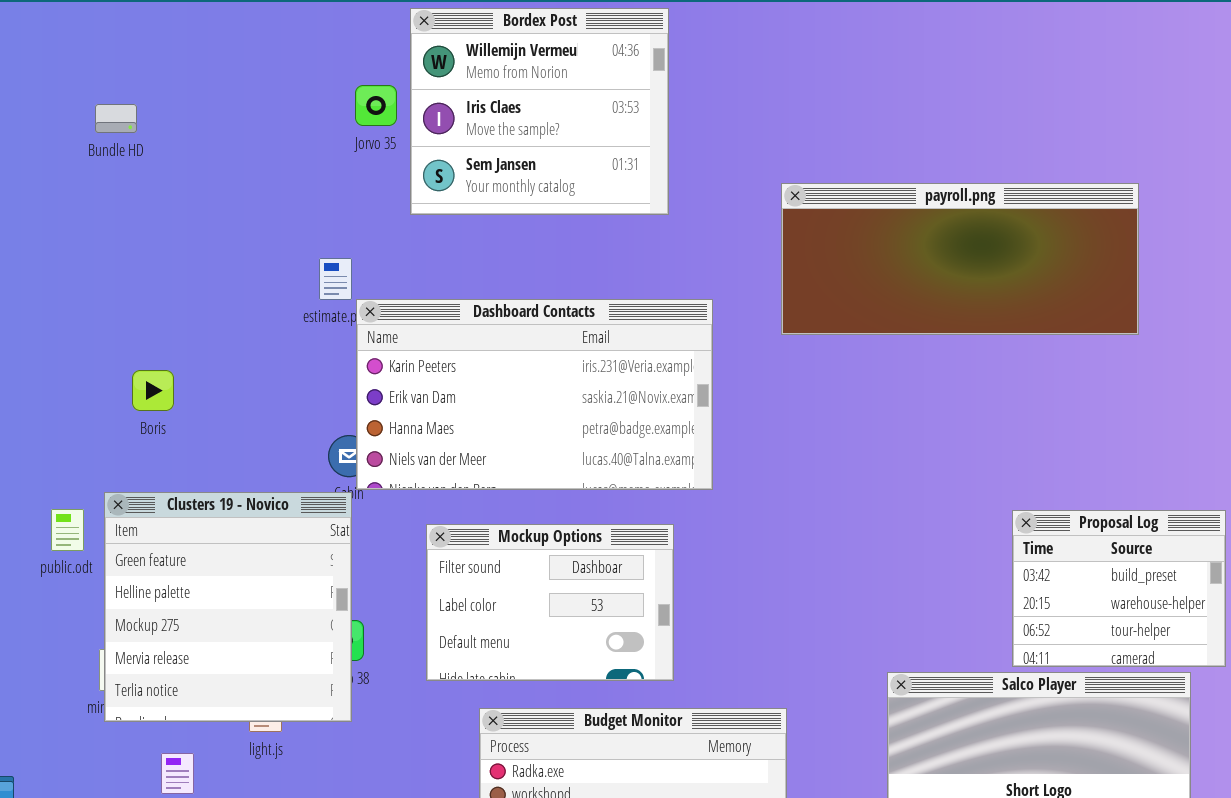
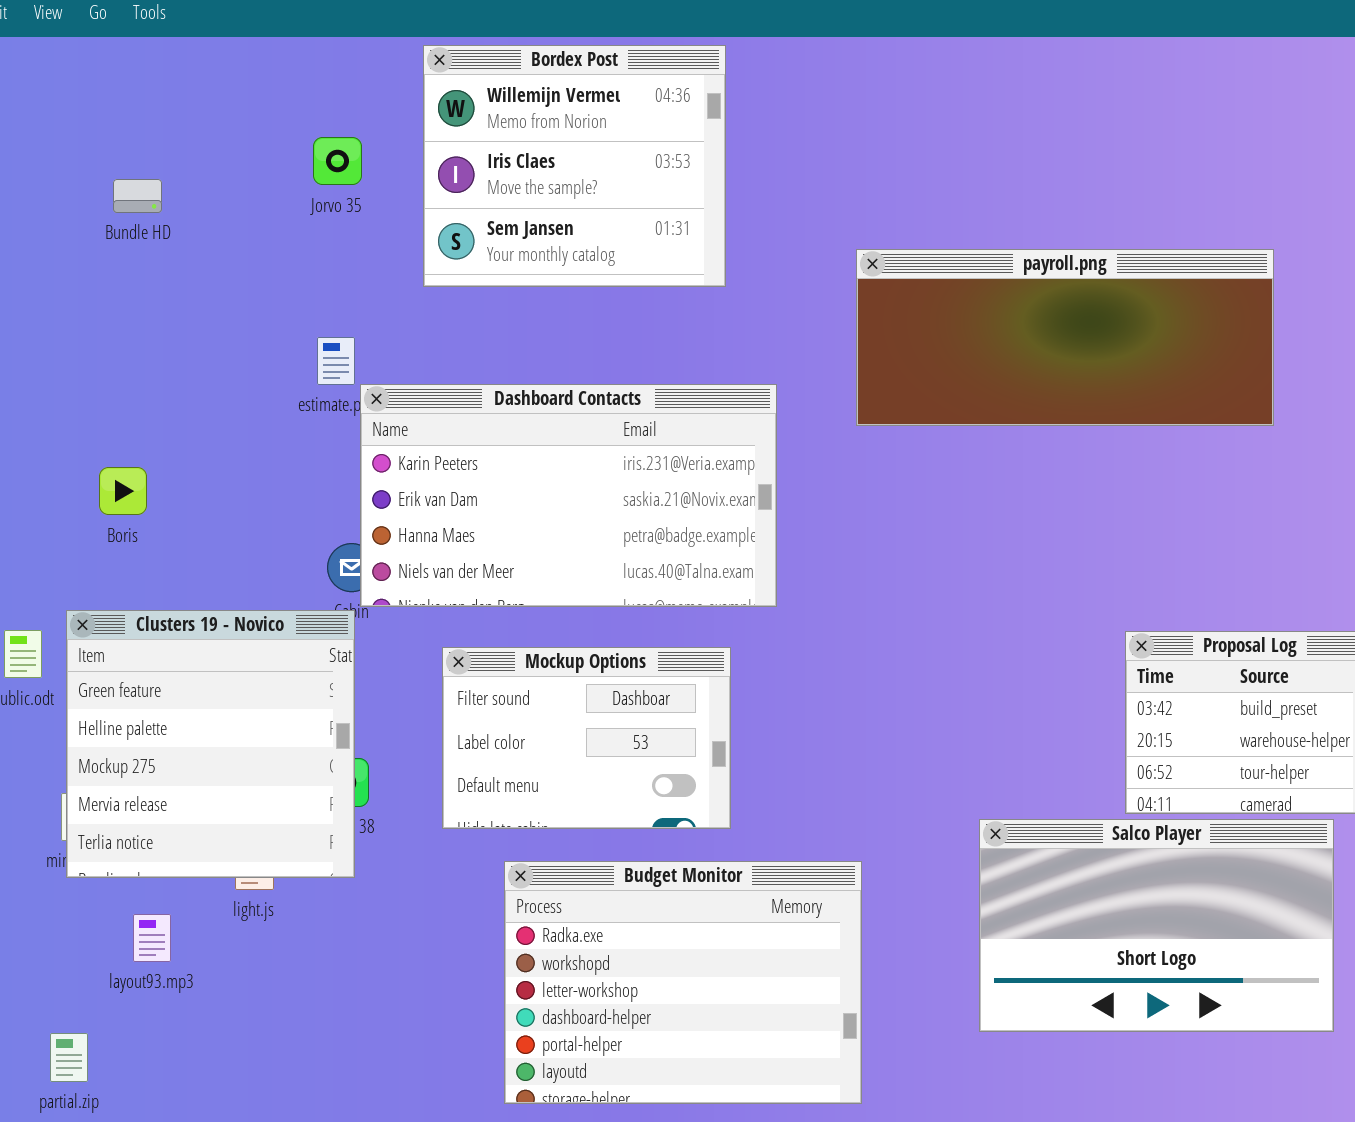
Jorvo 35: [355,85,397,126] -> [313,137,362,185], moved
Bundle HD: [95,104,137,133] -> [113,179,162,213], moved

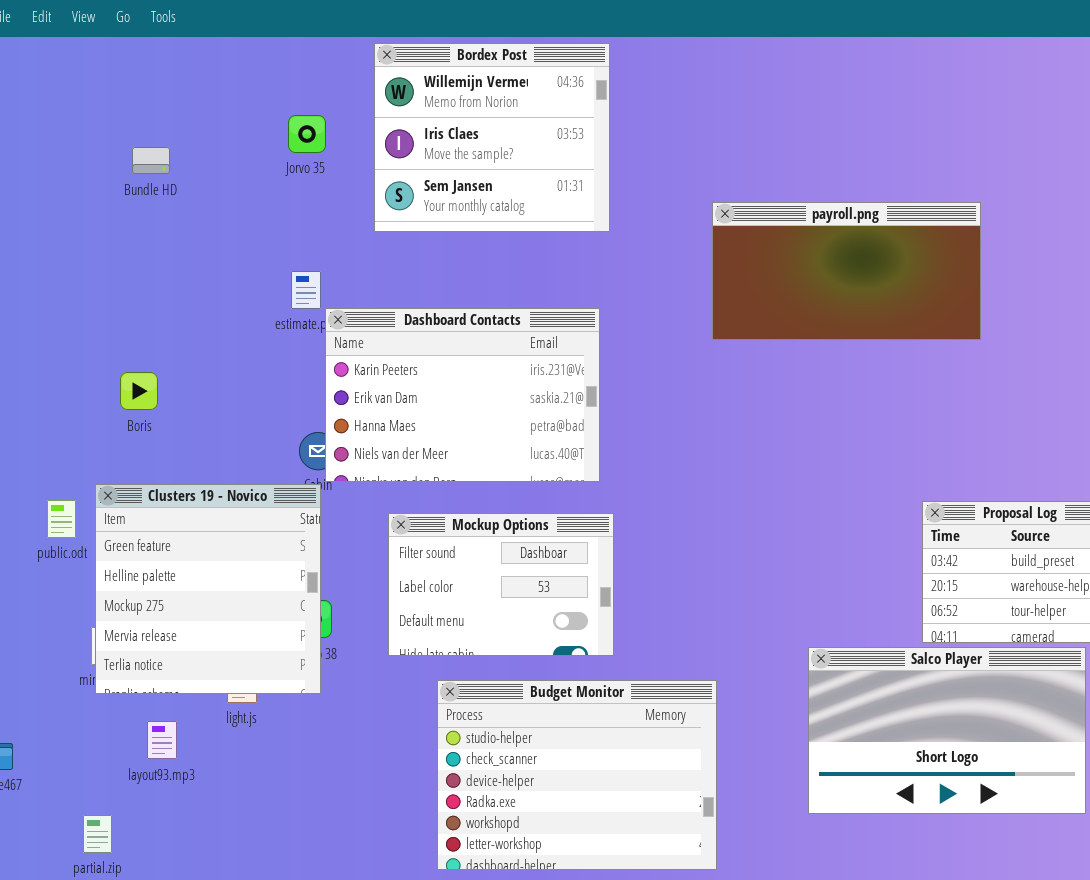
payroll.png: [856,249,1274,426] -> [712,202,981,340], resized
Dashboard Contacts: [360,384,777,607] -> [325,308,600,482], resized
Budget Monitor: [504,861,862,1104] -> [437,680,717,870], scrolled up 3 rows

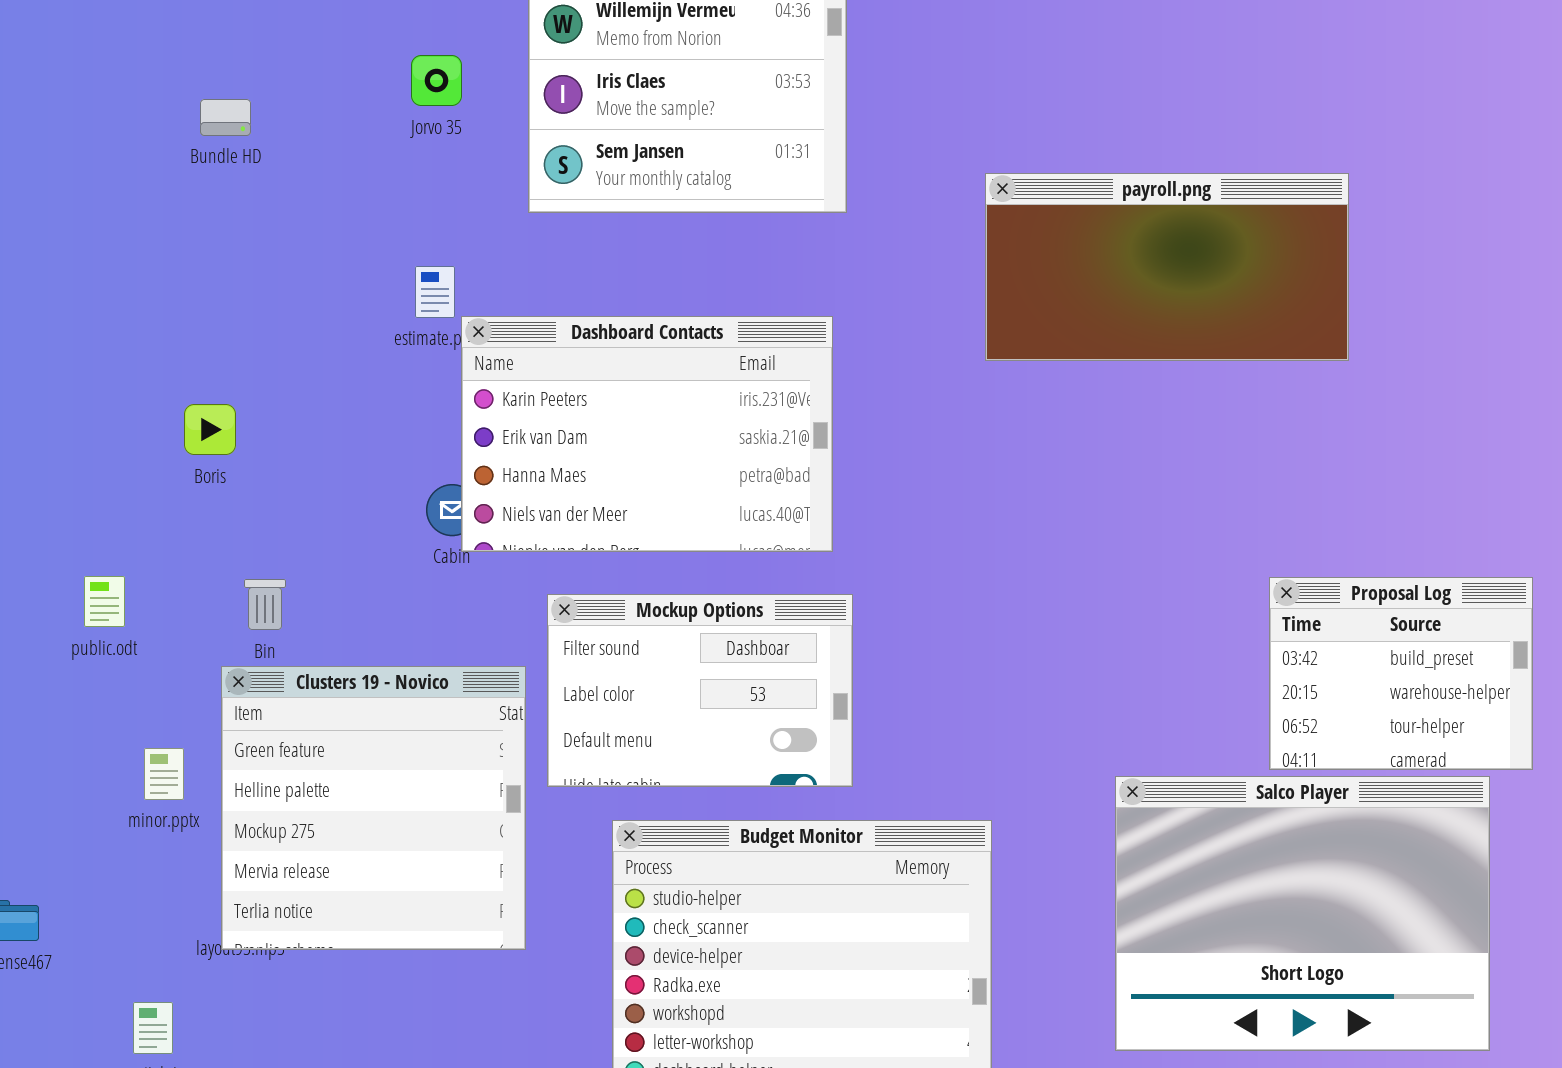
Clusters 19 - Novico: [95,484,321,694] -> [221,666,526,950], moved
Salco Player: [808,647,1086,814] -> [1115,776,1490,1051], resized

